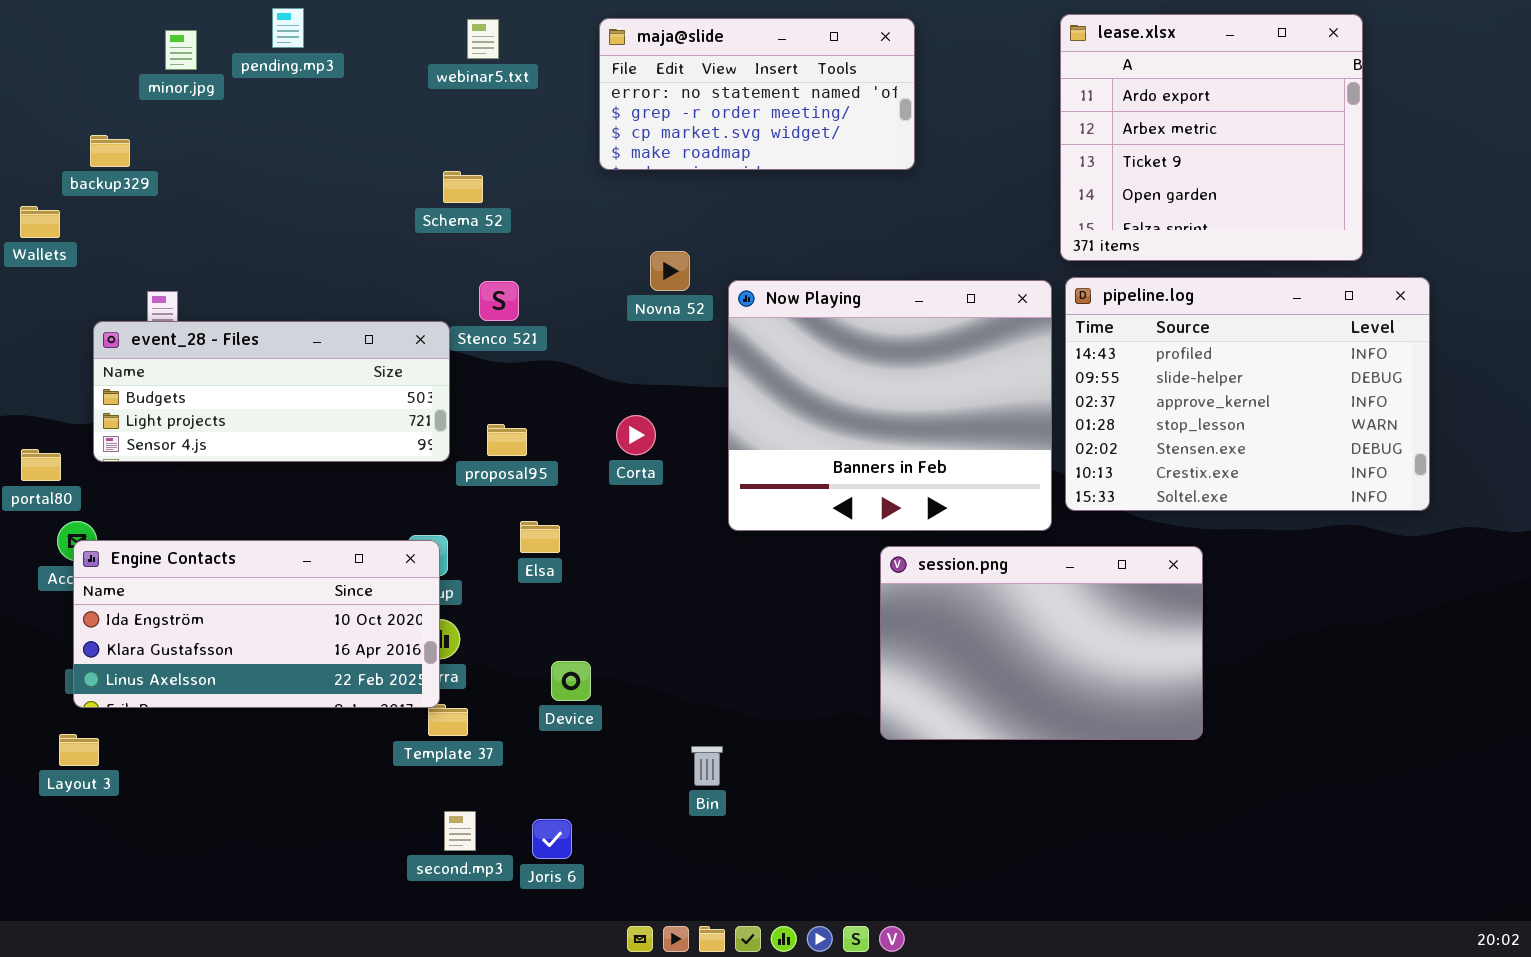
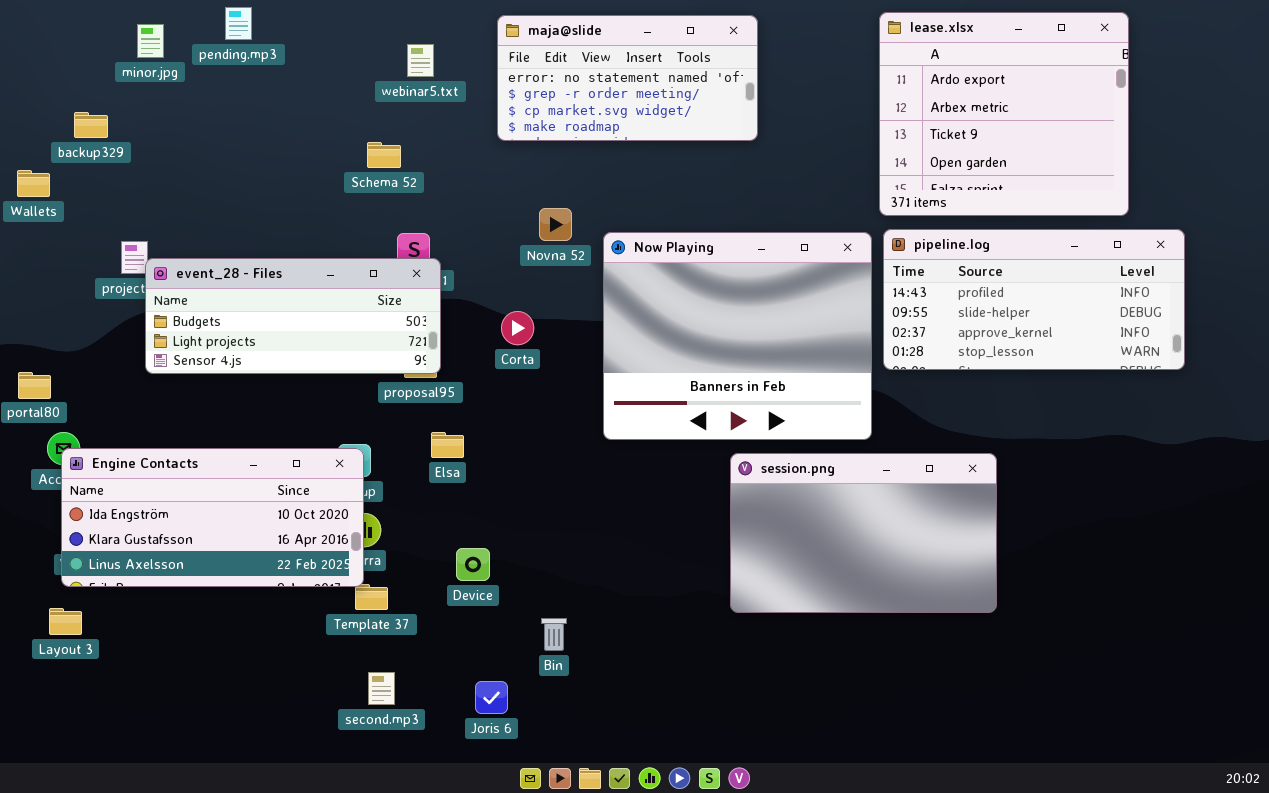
webinar5.txt: [467,19,499,59] -> [407,44,434,77], moved
pipeline.log: [1065,277,1430,511] -> [883,229,1185,370], resized
event_28 - Files: [93,321,450,462] -> [145,258,441,374], moved
Corta: [616,415,656,455] -> [501,311,534,345], moved
Bin: [691,746,723,786] -> [541,618,567,651], moved
Joris 6: [532,819,572,859] -> [475,681,508,714], moved

